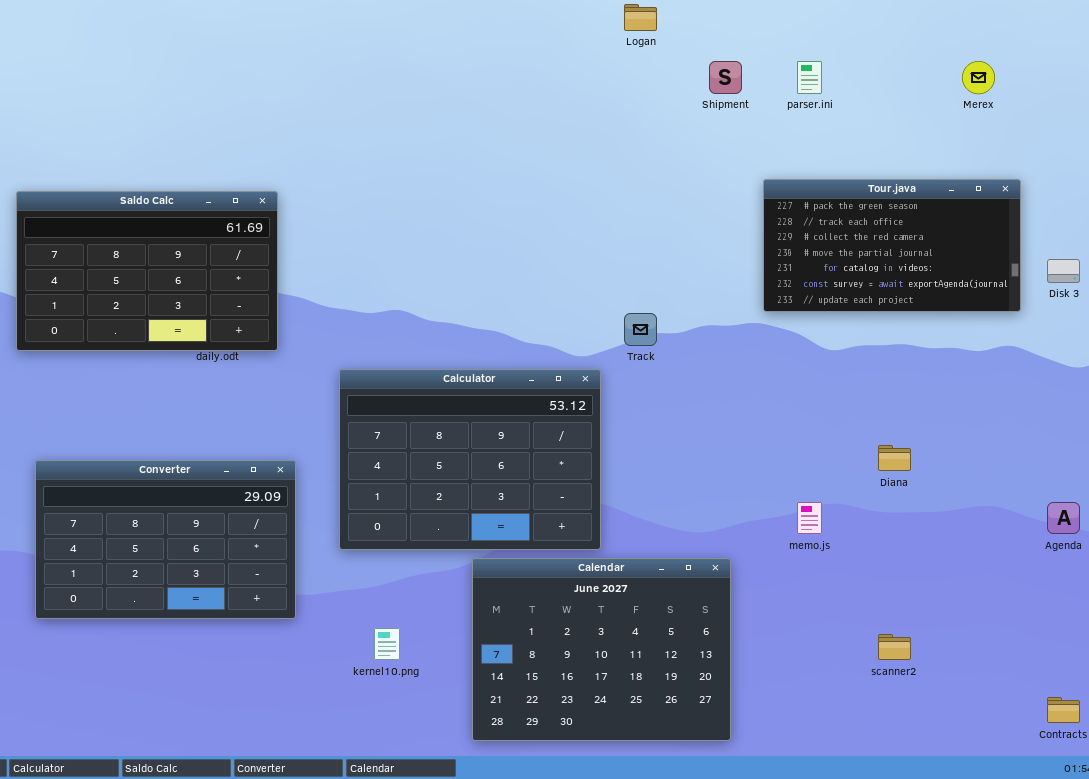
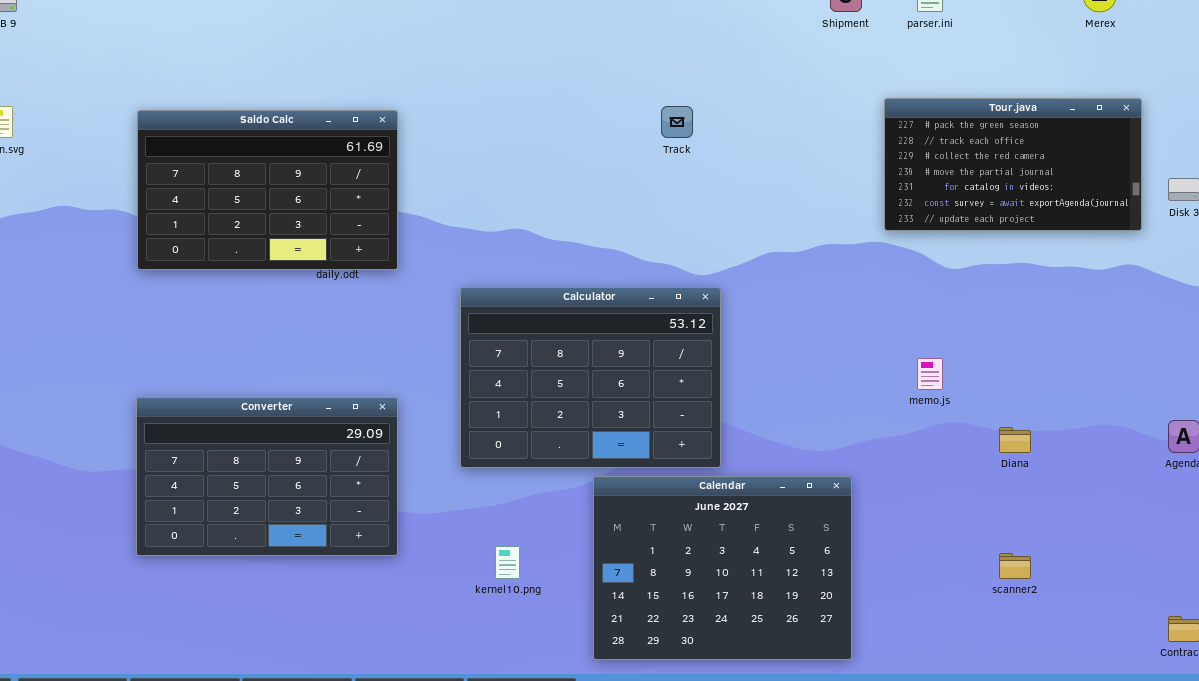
Track: [624,313,657,346] -> [661,106,693,138], moved
Diana: [878,445,911,471] -> [999,427,1031,453], moved
Converter: [35,460,296,619] -> [136,397,398,556], moved
memo.js: [797,502,822,534] -> [917,358,943,390], moved

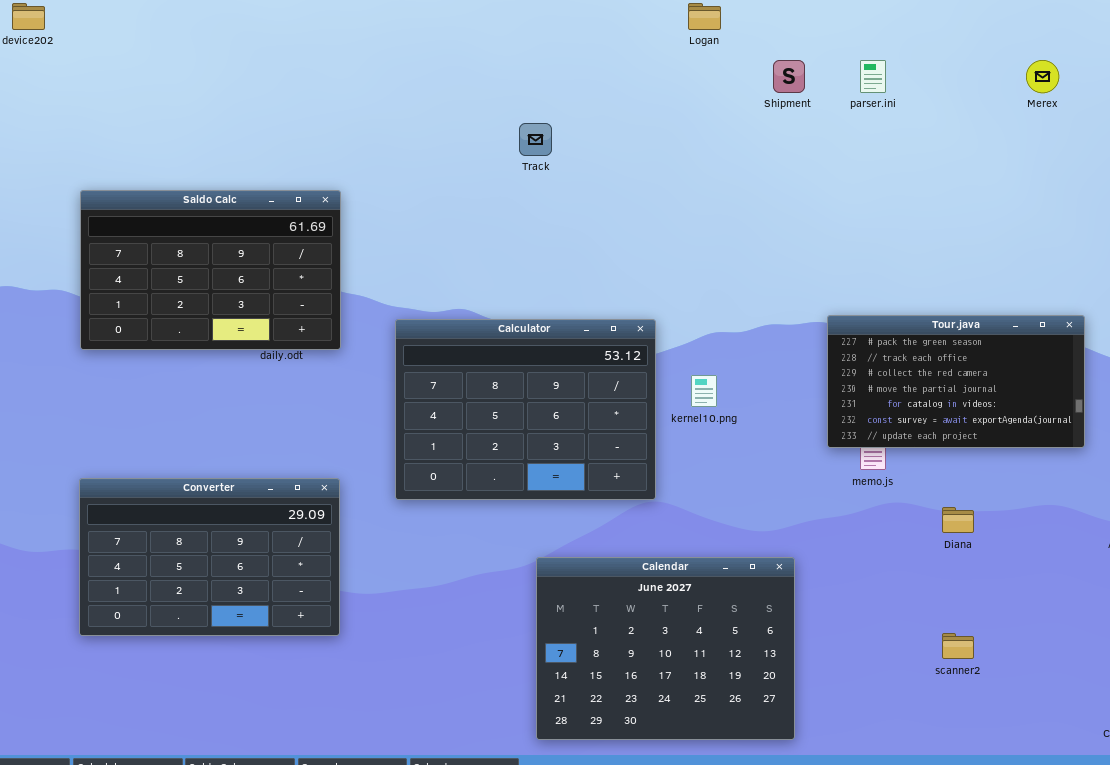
Tour.java: [884,98,1142,231] -> [827,315,1085,448], moved
Track: [661,106,693,138] -> [519,123,552,156], moved
Calculator: [460,287,721,468] -> [395,319,656,500], moved
kernel10.png: [495,546,520,579] -> [691,375,717,407], moved

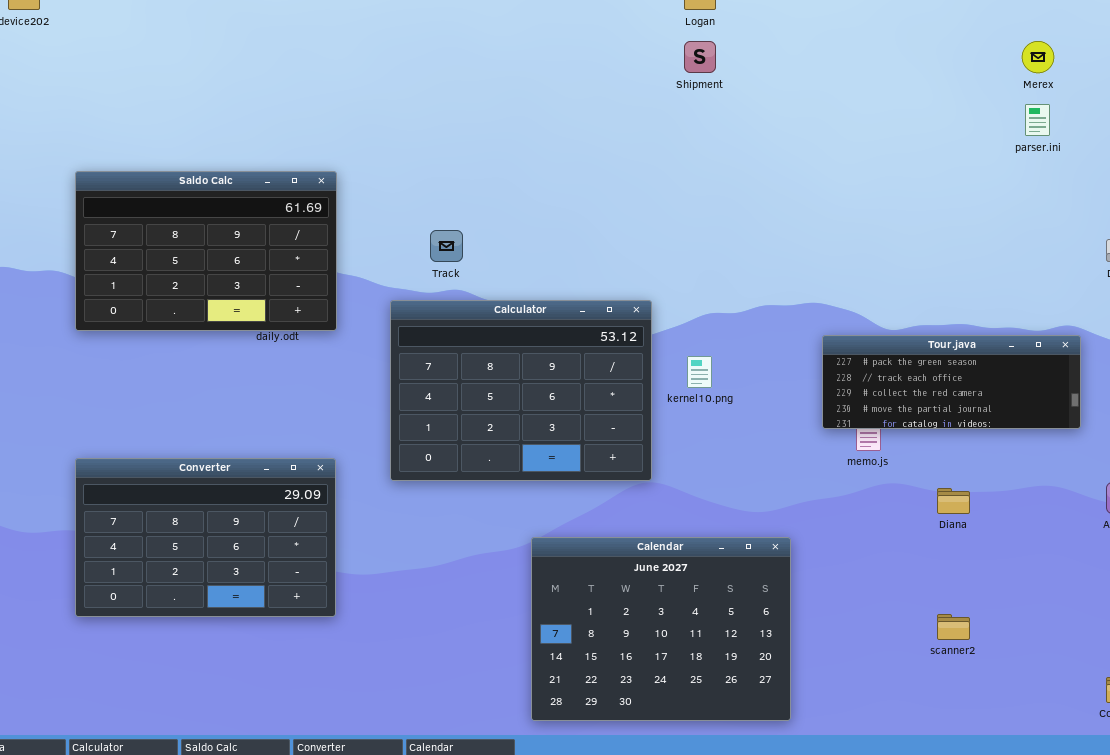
Shipment: [773,60,805,93] -> [684,41,716,73], moved
parser.ini: [860,60,886,93] -> [1025,104,1050,136], moved
Track: [519,123,552,156] -> [430,230,463,262], moved
Tour.java: [827,315,1085,448] -> [822,335,1081,429], resized

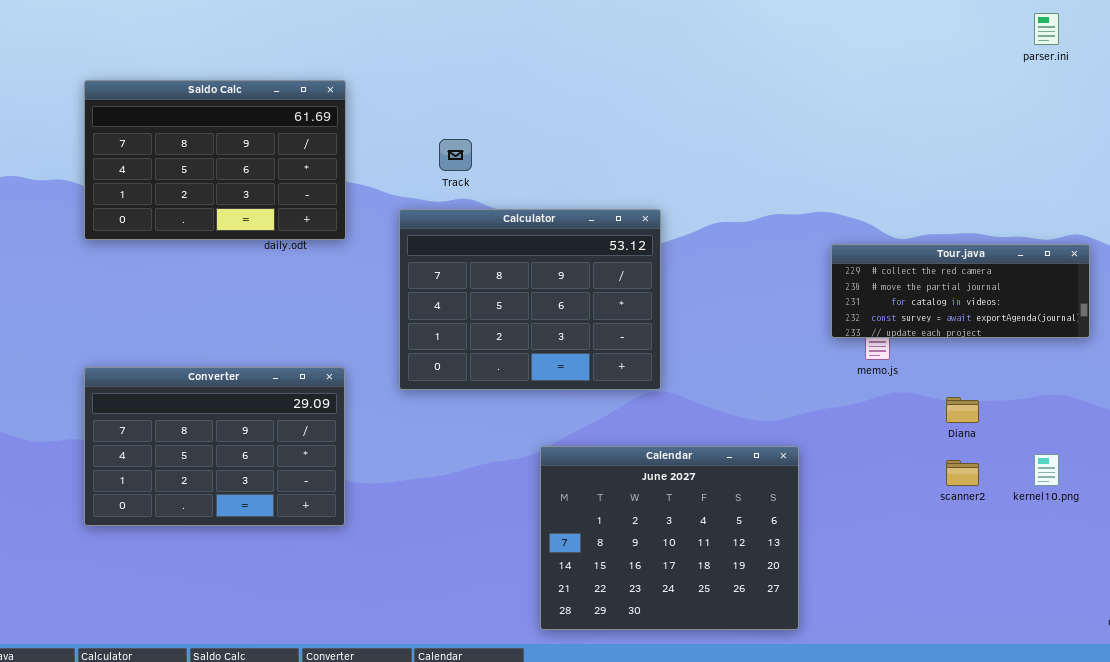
Tour.java: [822,335,1081,429] -> [831,244,1090,338], scrolled down 2 rows
kernel10.png: [687,356,712,388] -> [1034,454,1059,486], moved
scanner2: [937,614,970,640] -> [946,460,979,486], moved

